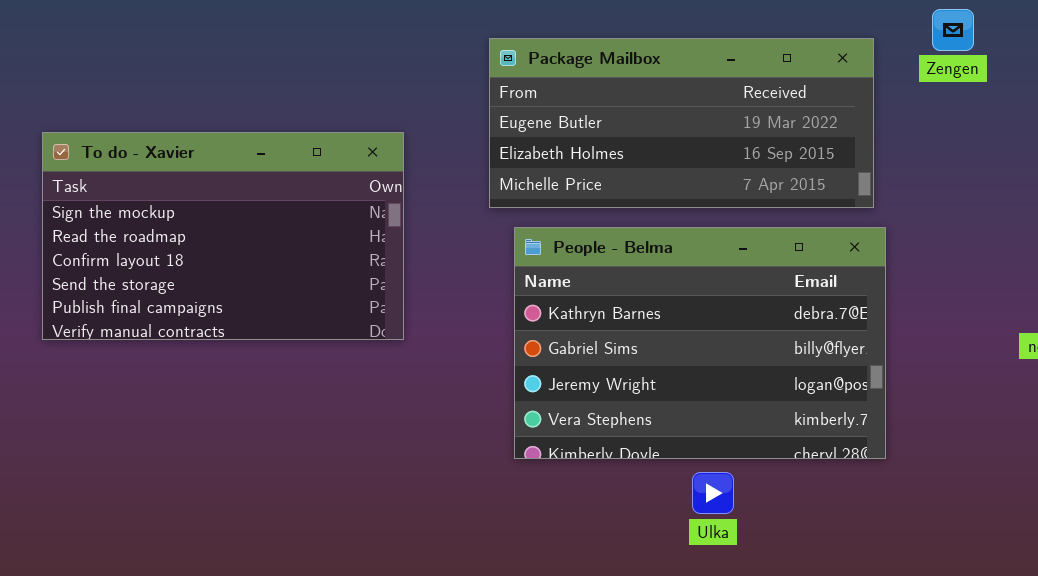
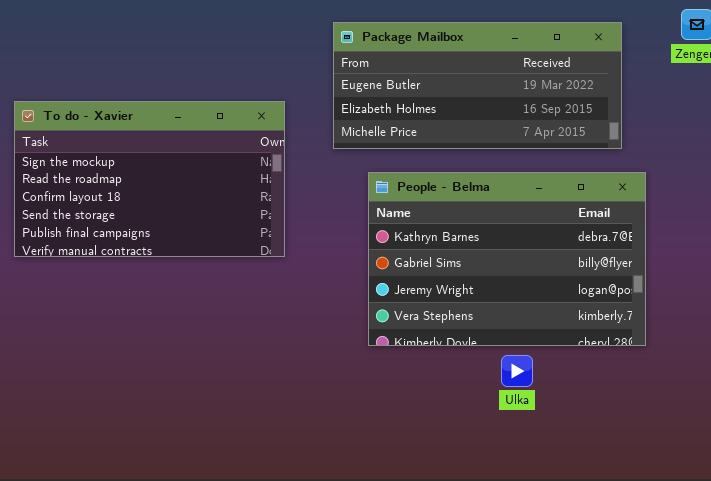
Package Mailbox: [489,38,874,208] -> [333,22,622,149], moved

